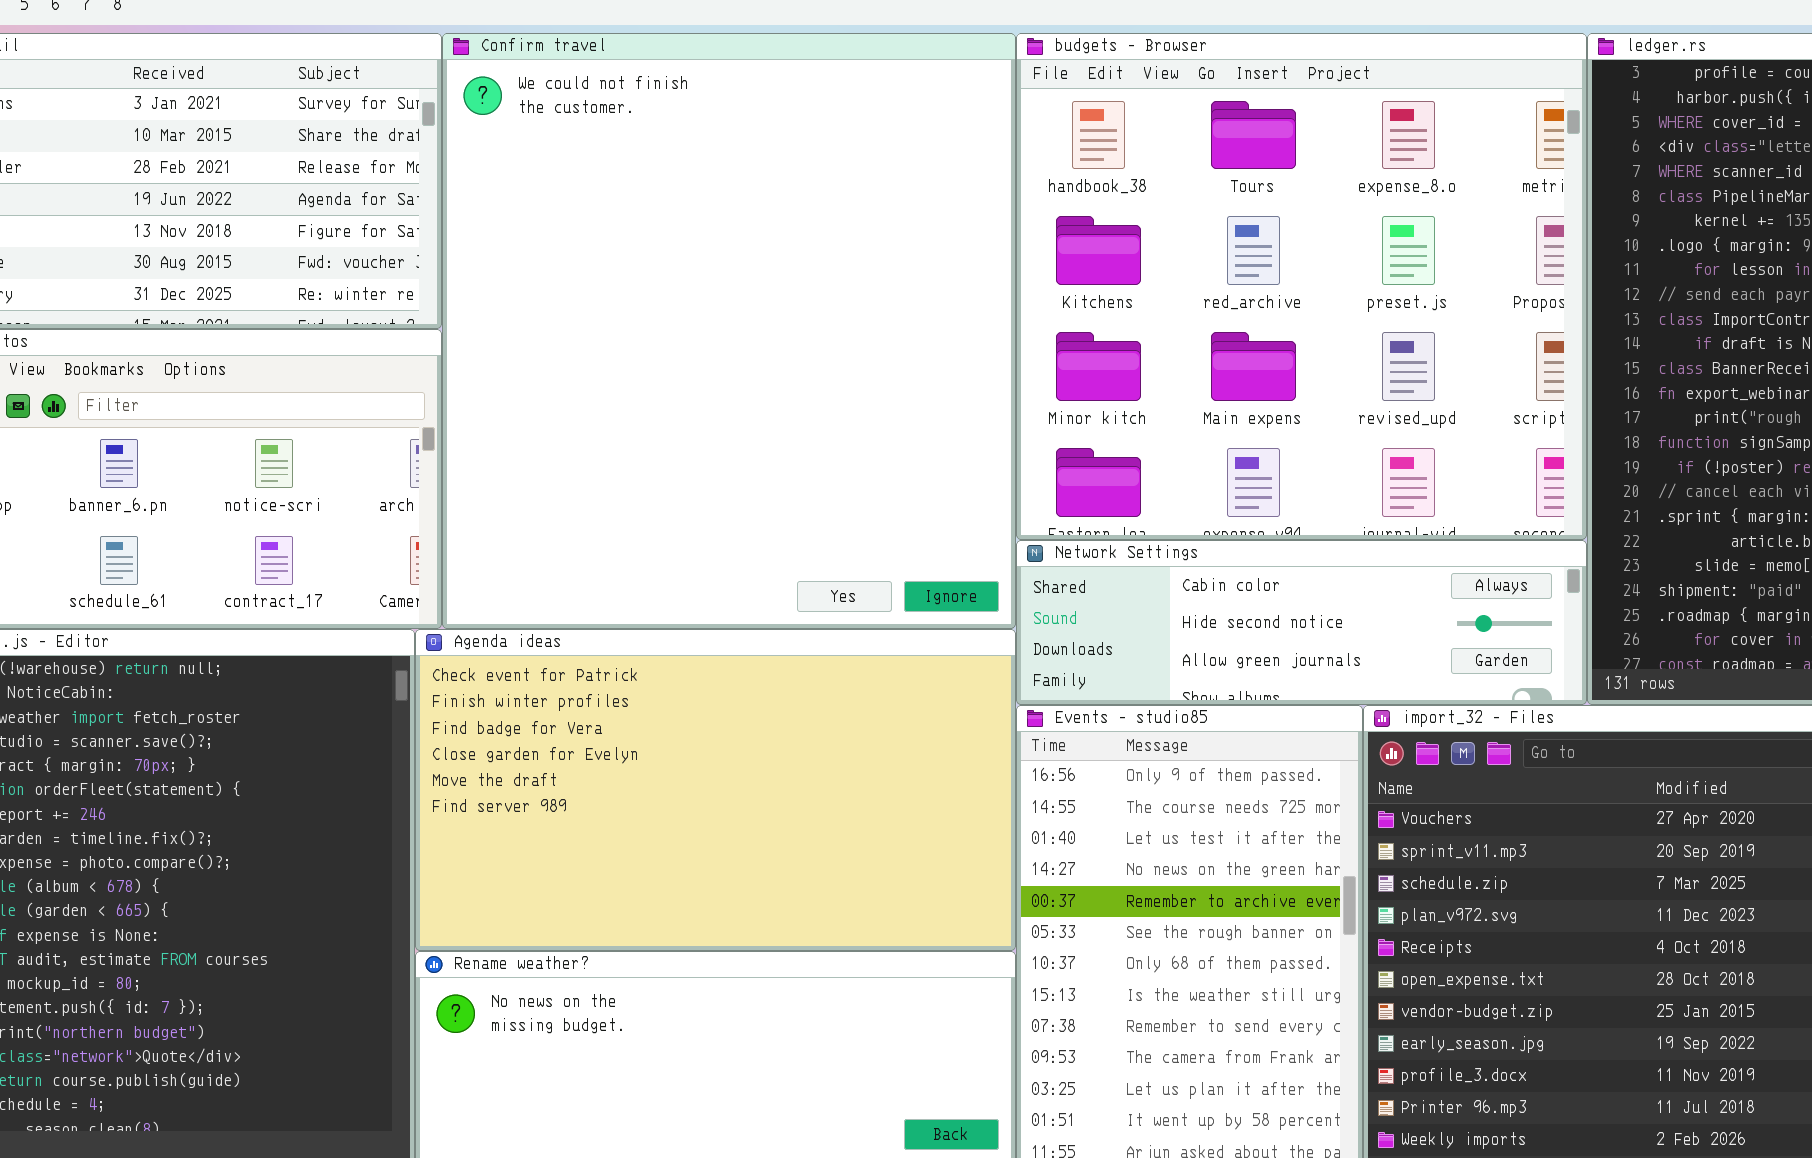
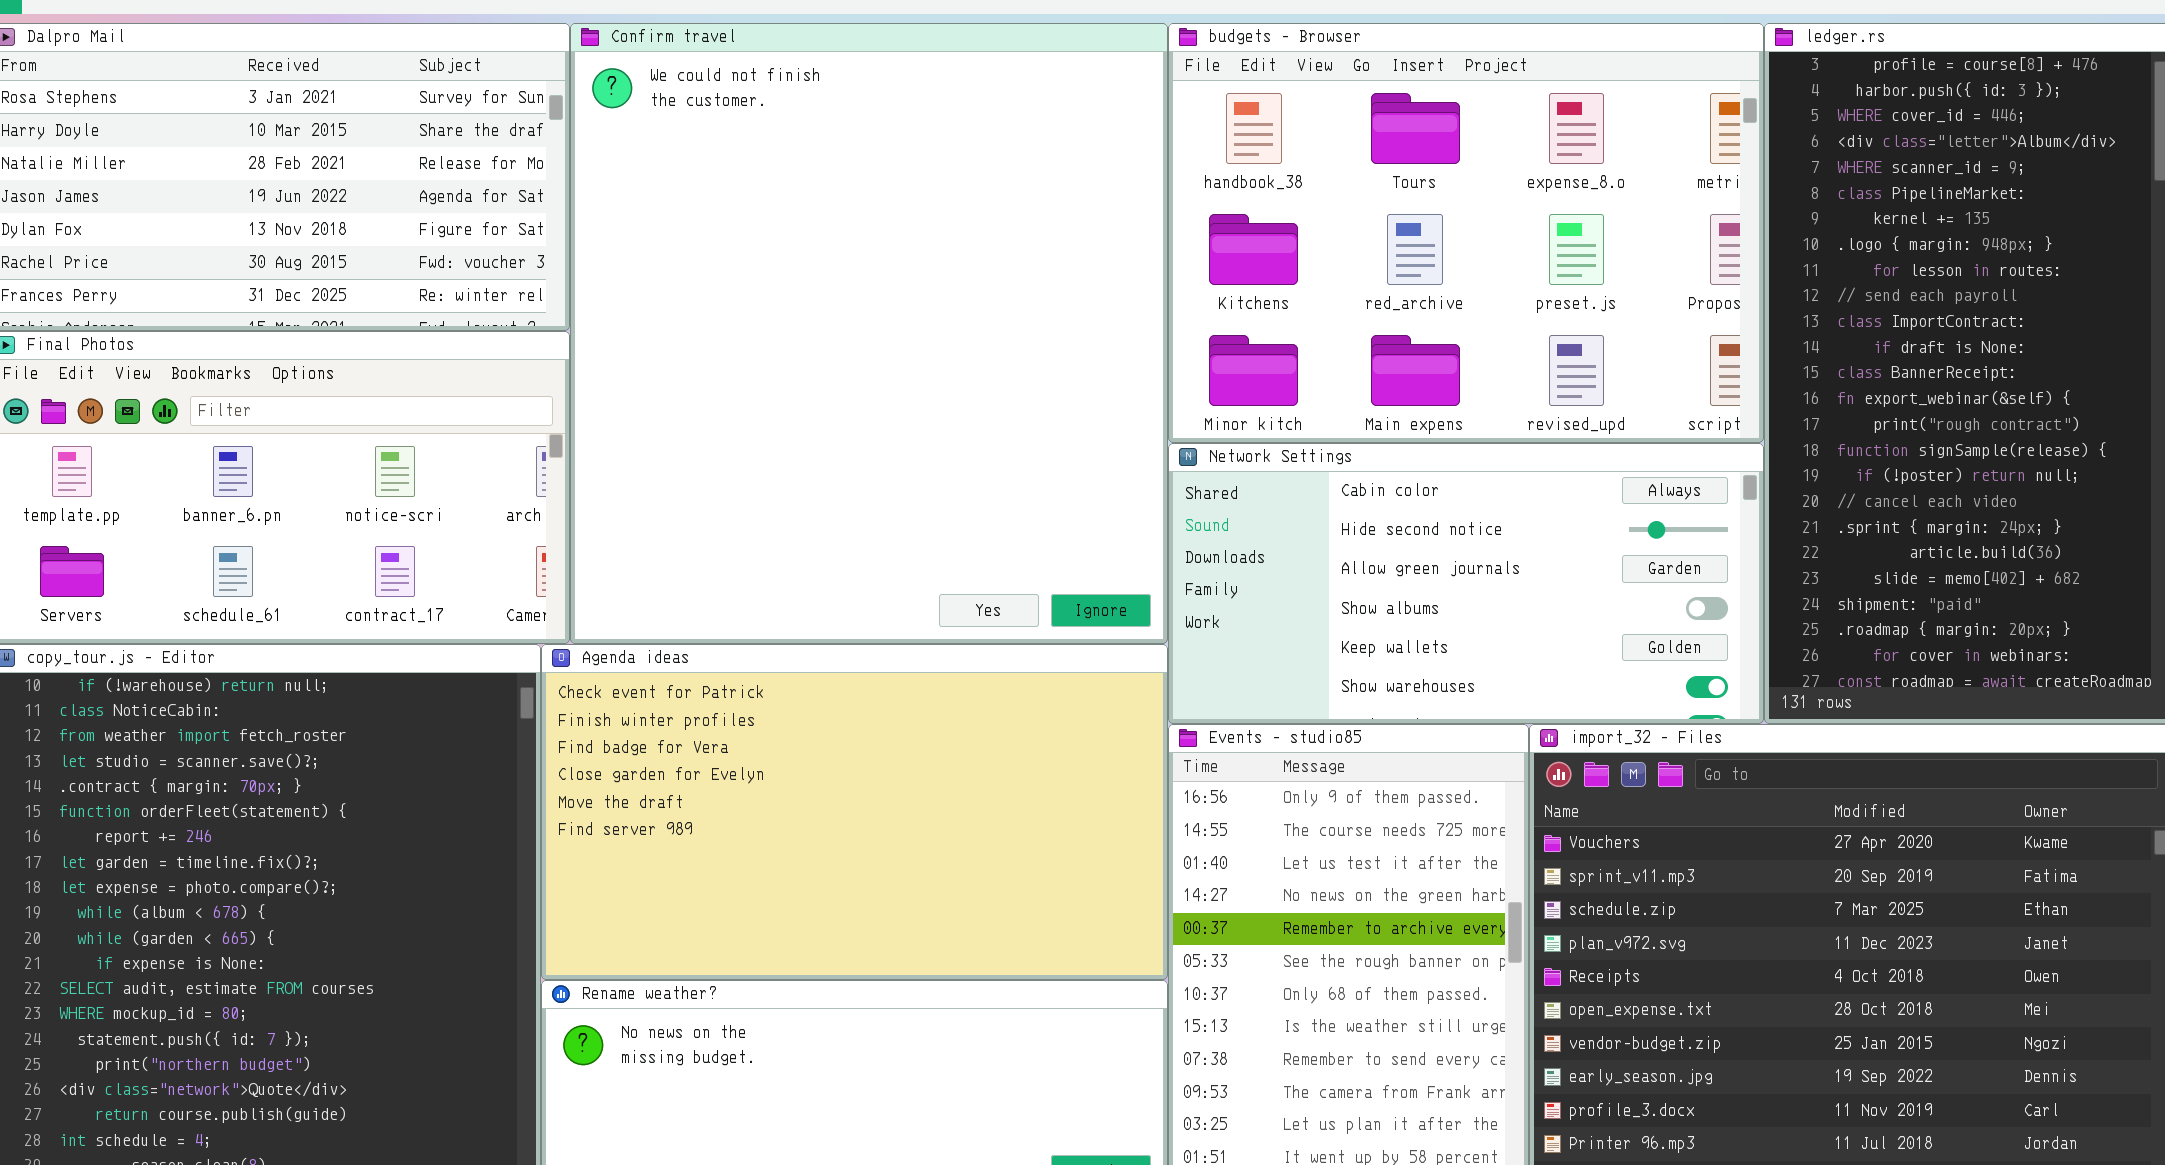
budgets - Browser: [1016,33,1587,540] -> [1168,23,1764,443], resized
Network Settings: [1016,540,1587,705] -> [1168,443,1764,724], resized

